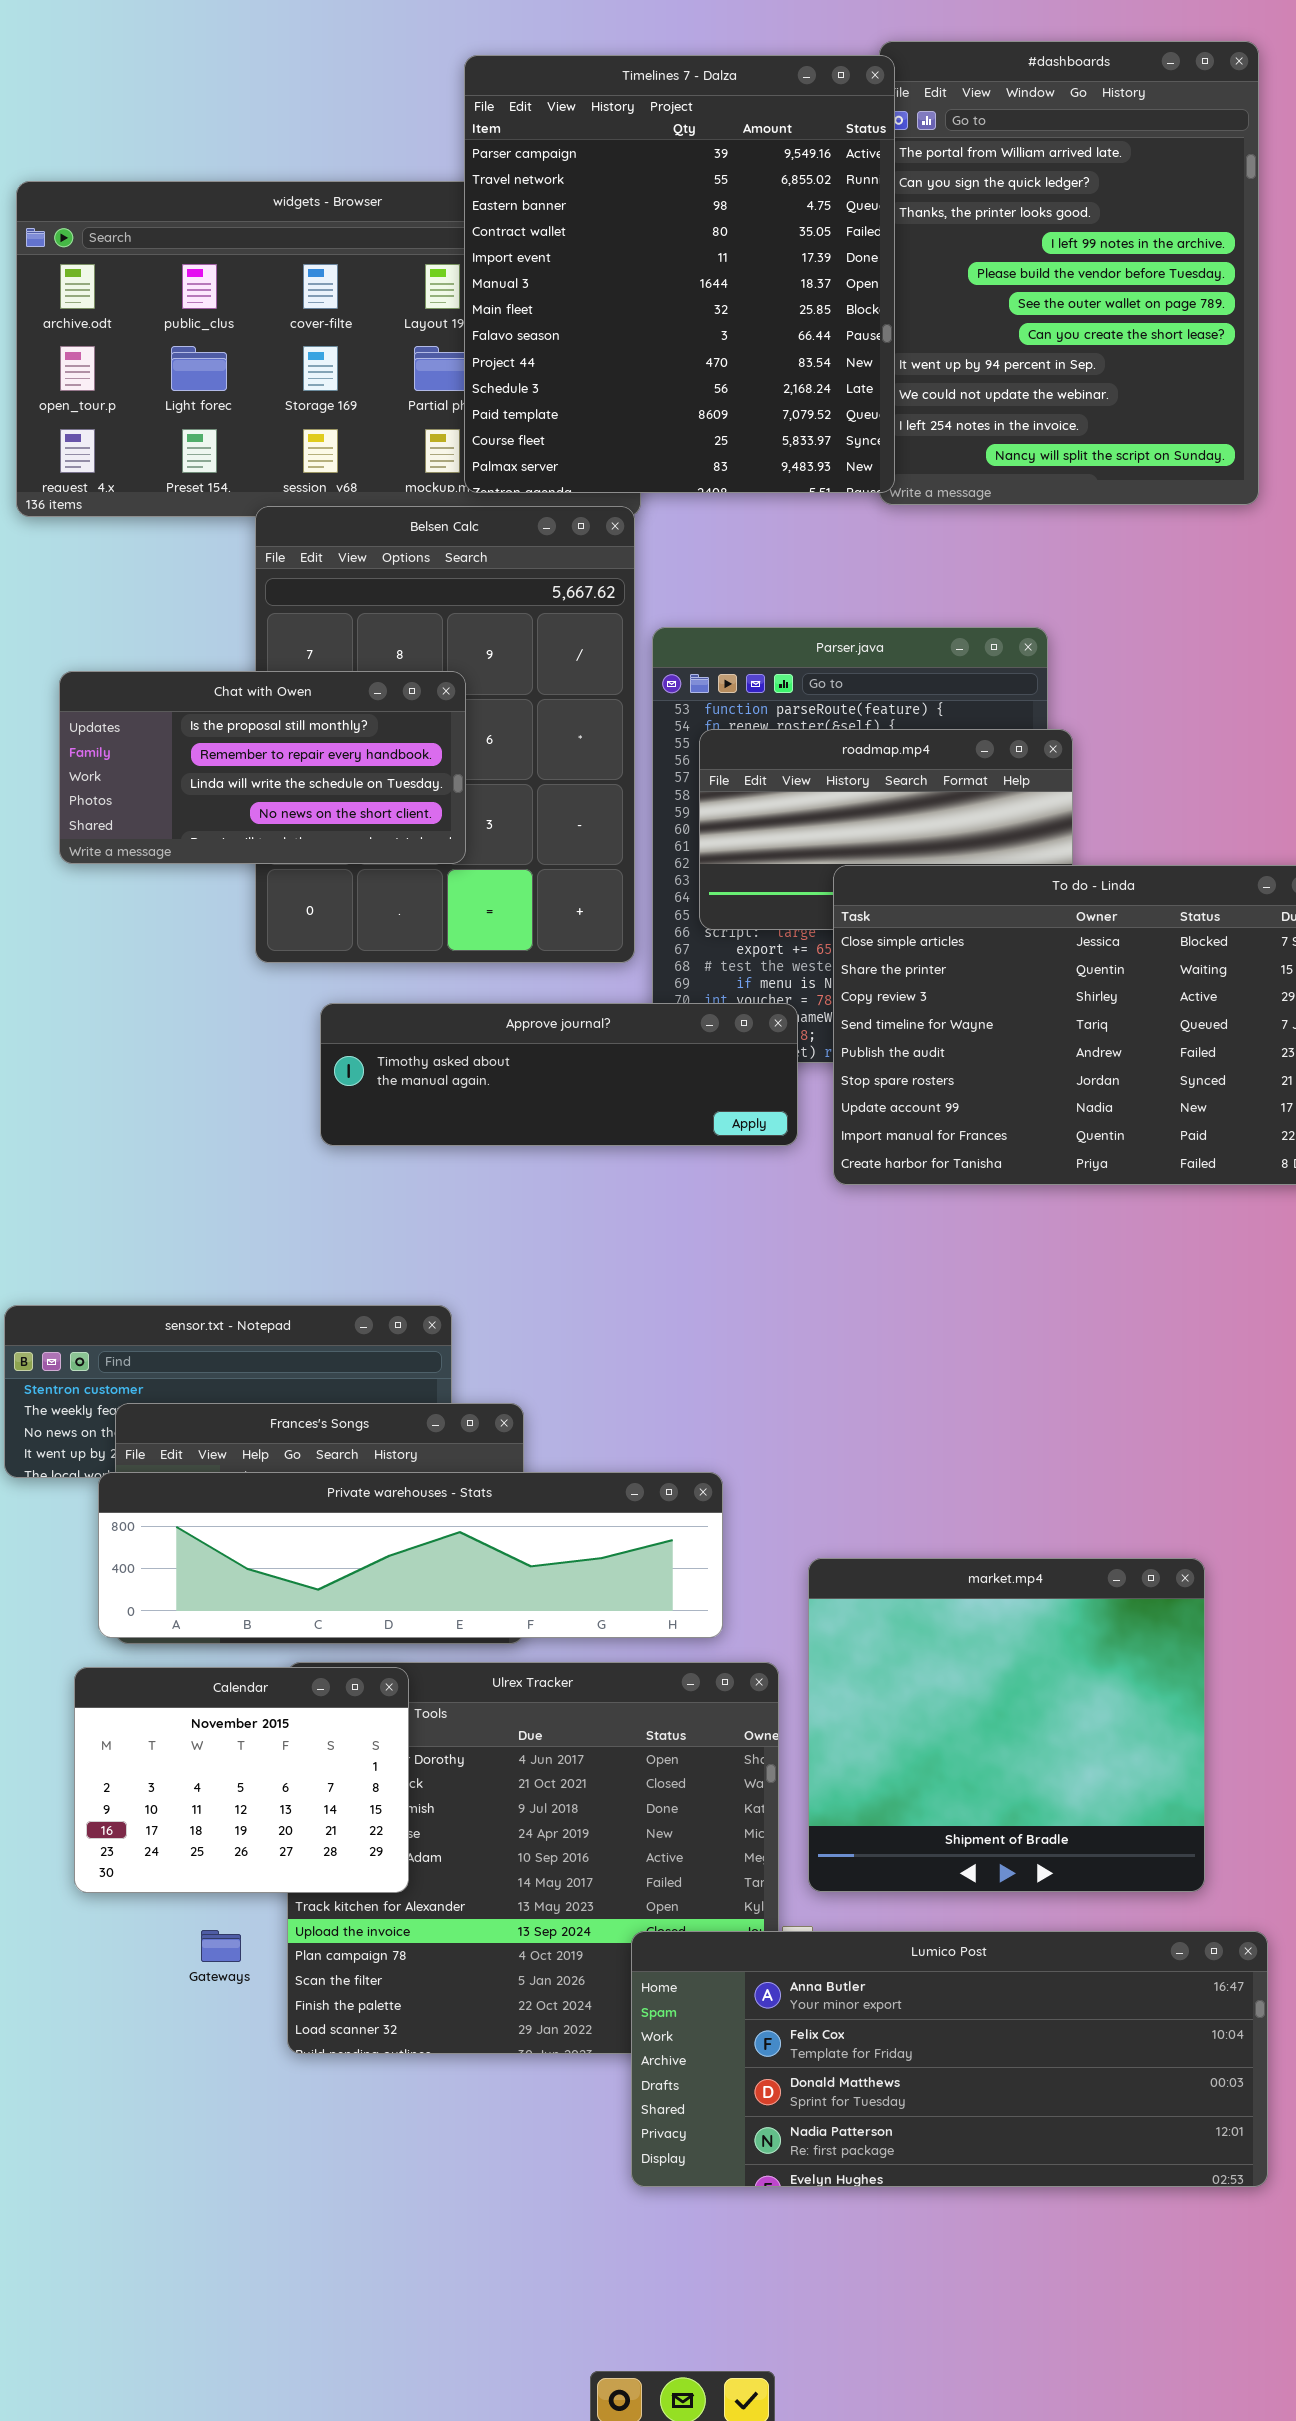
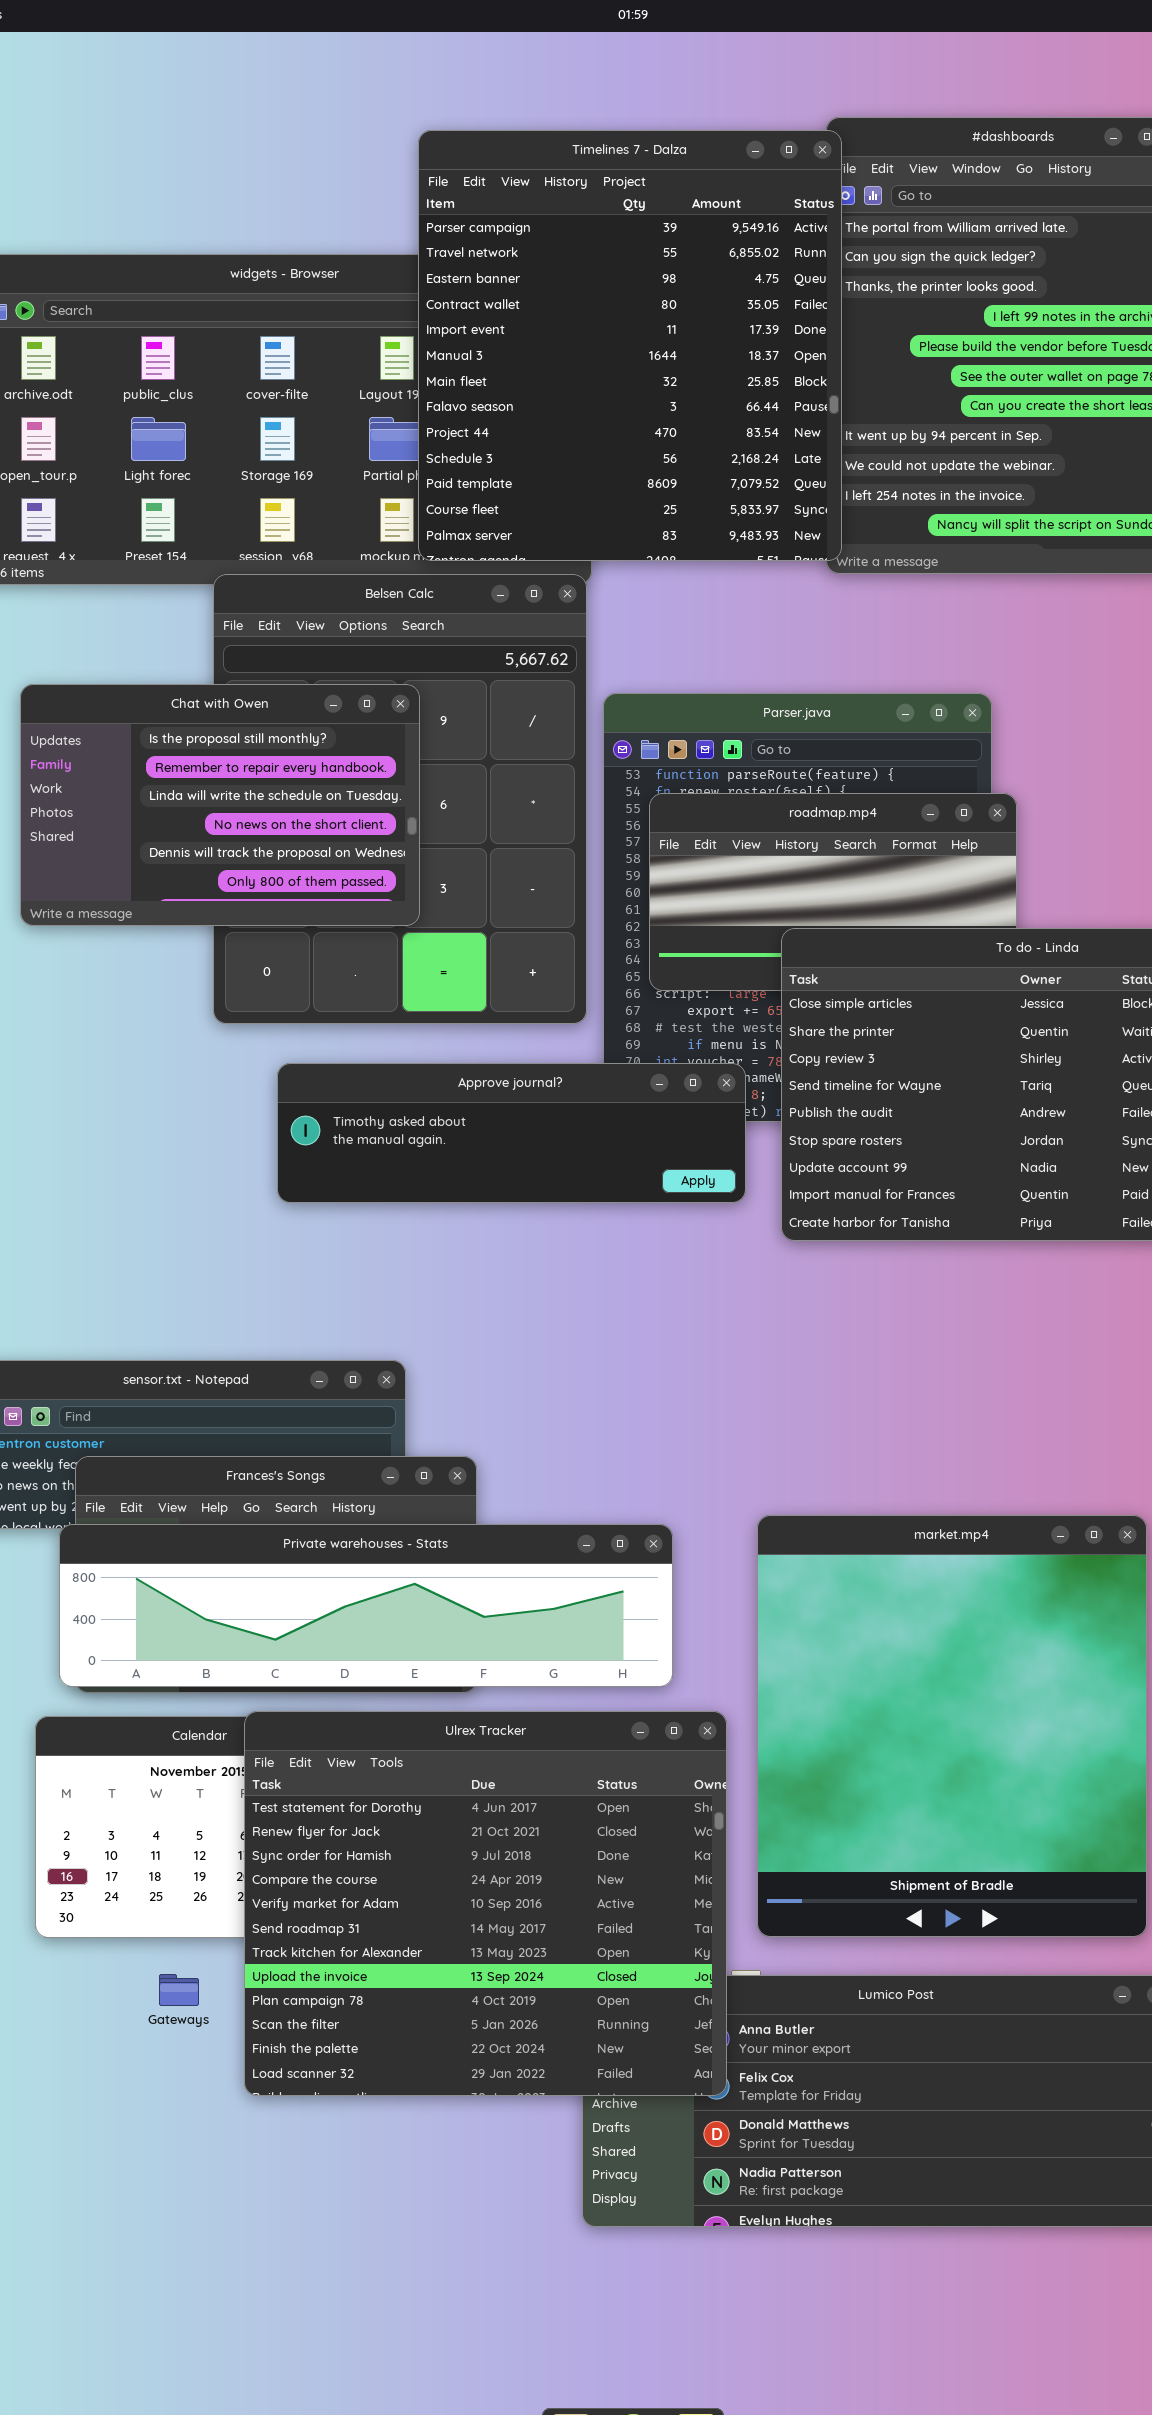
Chat with Owen: [59,671,466,864] -> [20,684,420,926], resized
market.mp4: [808,1558,1205,1892] -> [757,1515,1147,1937], resized
Ulrex Tracker: [287,1662,779,2054] -> [244,1711,727,2096], raised

